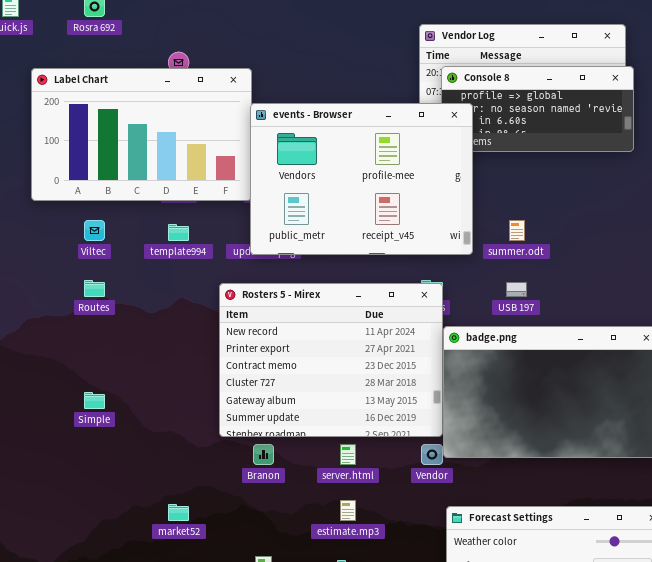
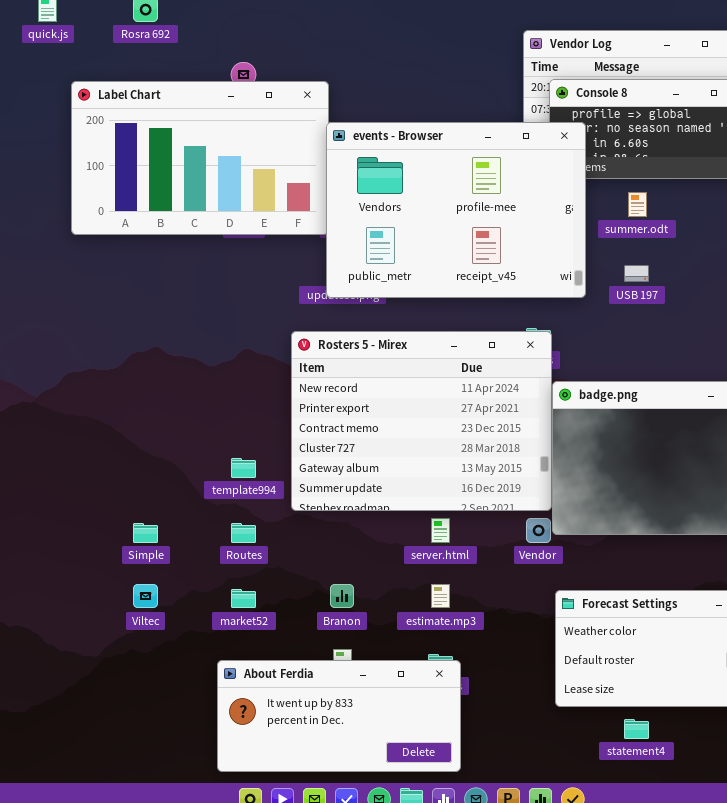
Viltec: [84,220,105,241] -> [133,584,158,608], moved
summer.odt: [509,220,525,241] -> [628,192,647,217], moved
template994: [168,224,189,241] -> [231,458,256,478], moved
Routes: [84,280,105,297] -> [231,523,256,543], moved
USB 197: [506,282,527,297] -> [624,265,649,282], moved
Simple: [84,392,105,409] -> [133,523,158,543], moved
Branon: [253,444,274,465] -> [330,584,354,608], moved

